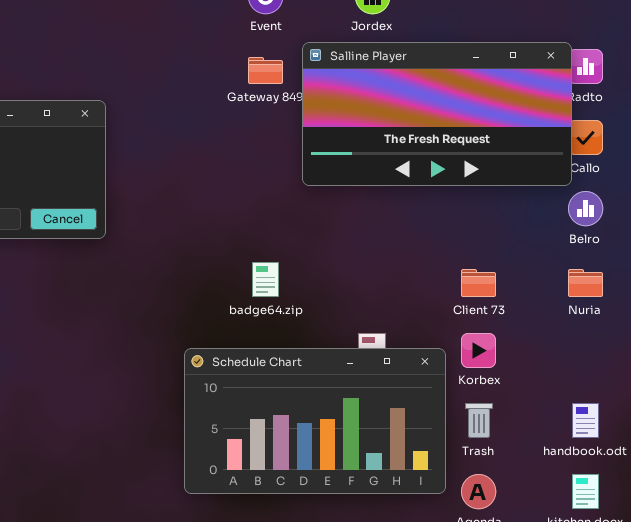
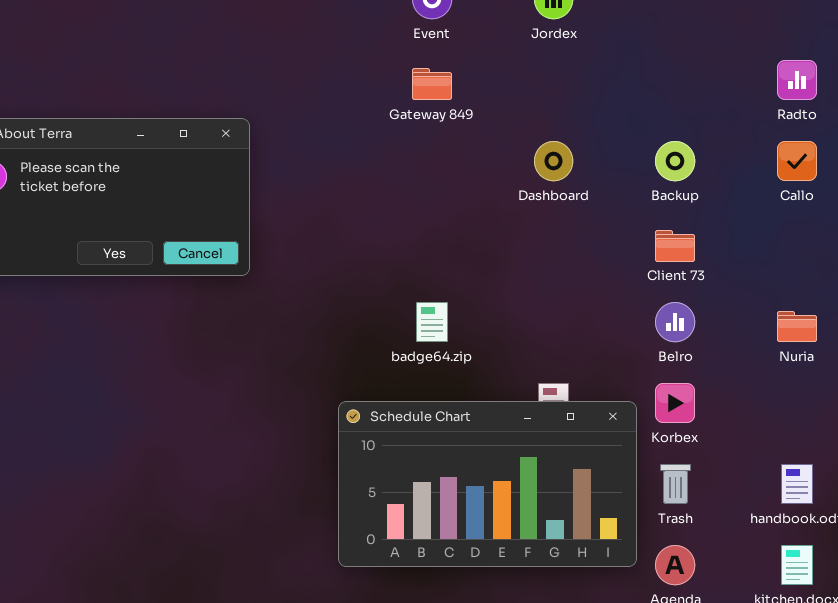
Salline Player: [302,42,572,186] -> none, closed
Belro: [568,191,603,226] -> [655,302,695,342], moved
Client 73: [461,269,496,297] -> [655,230,695,262], moved

